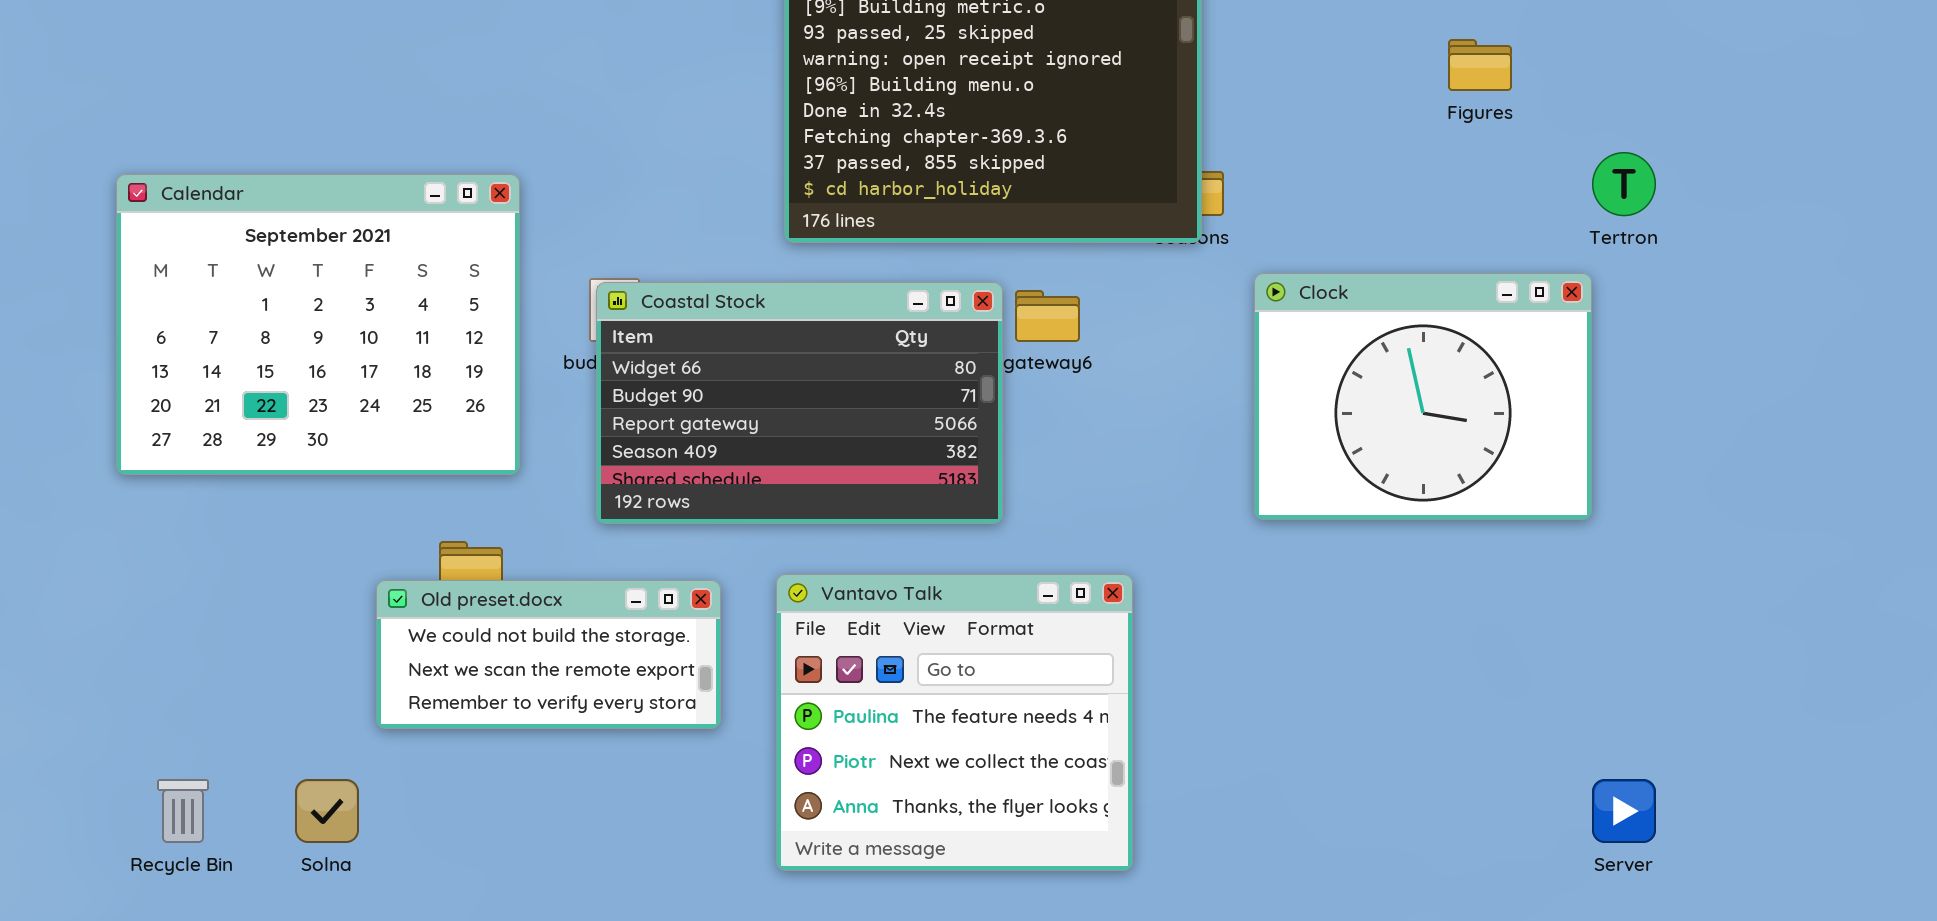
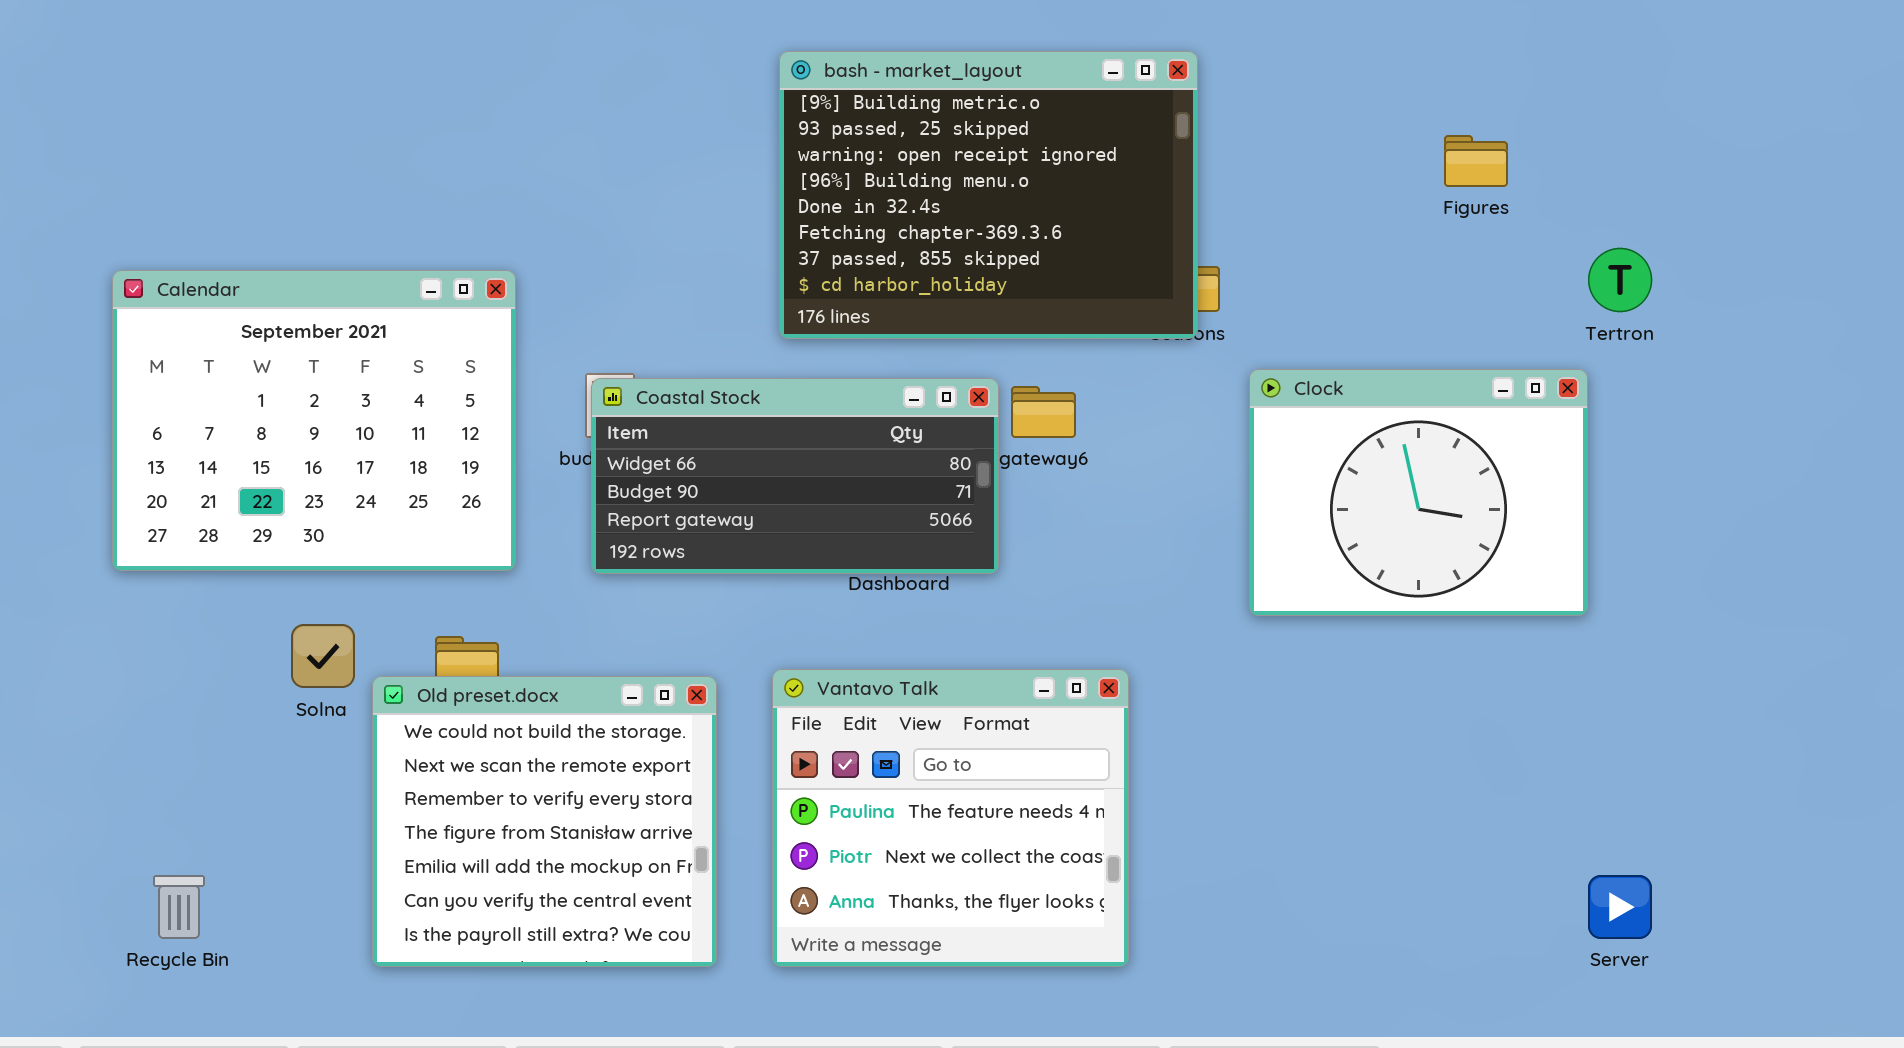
Coastal Stock: [596,282,1003,524] -> [591,378,999,574], resized
Old preset.docx: [376,580,721,729] -> [372,676,717,967], resized
Solna: [295,779,359,843] -> [291,624,355,688], moved

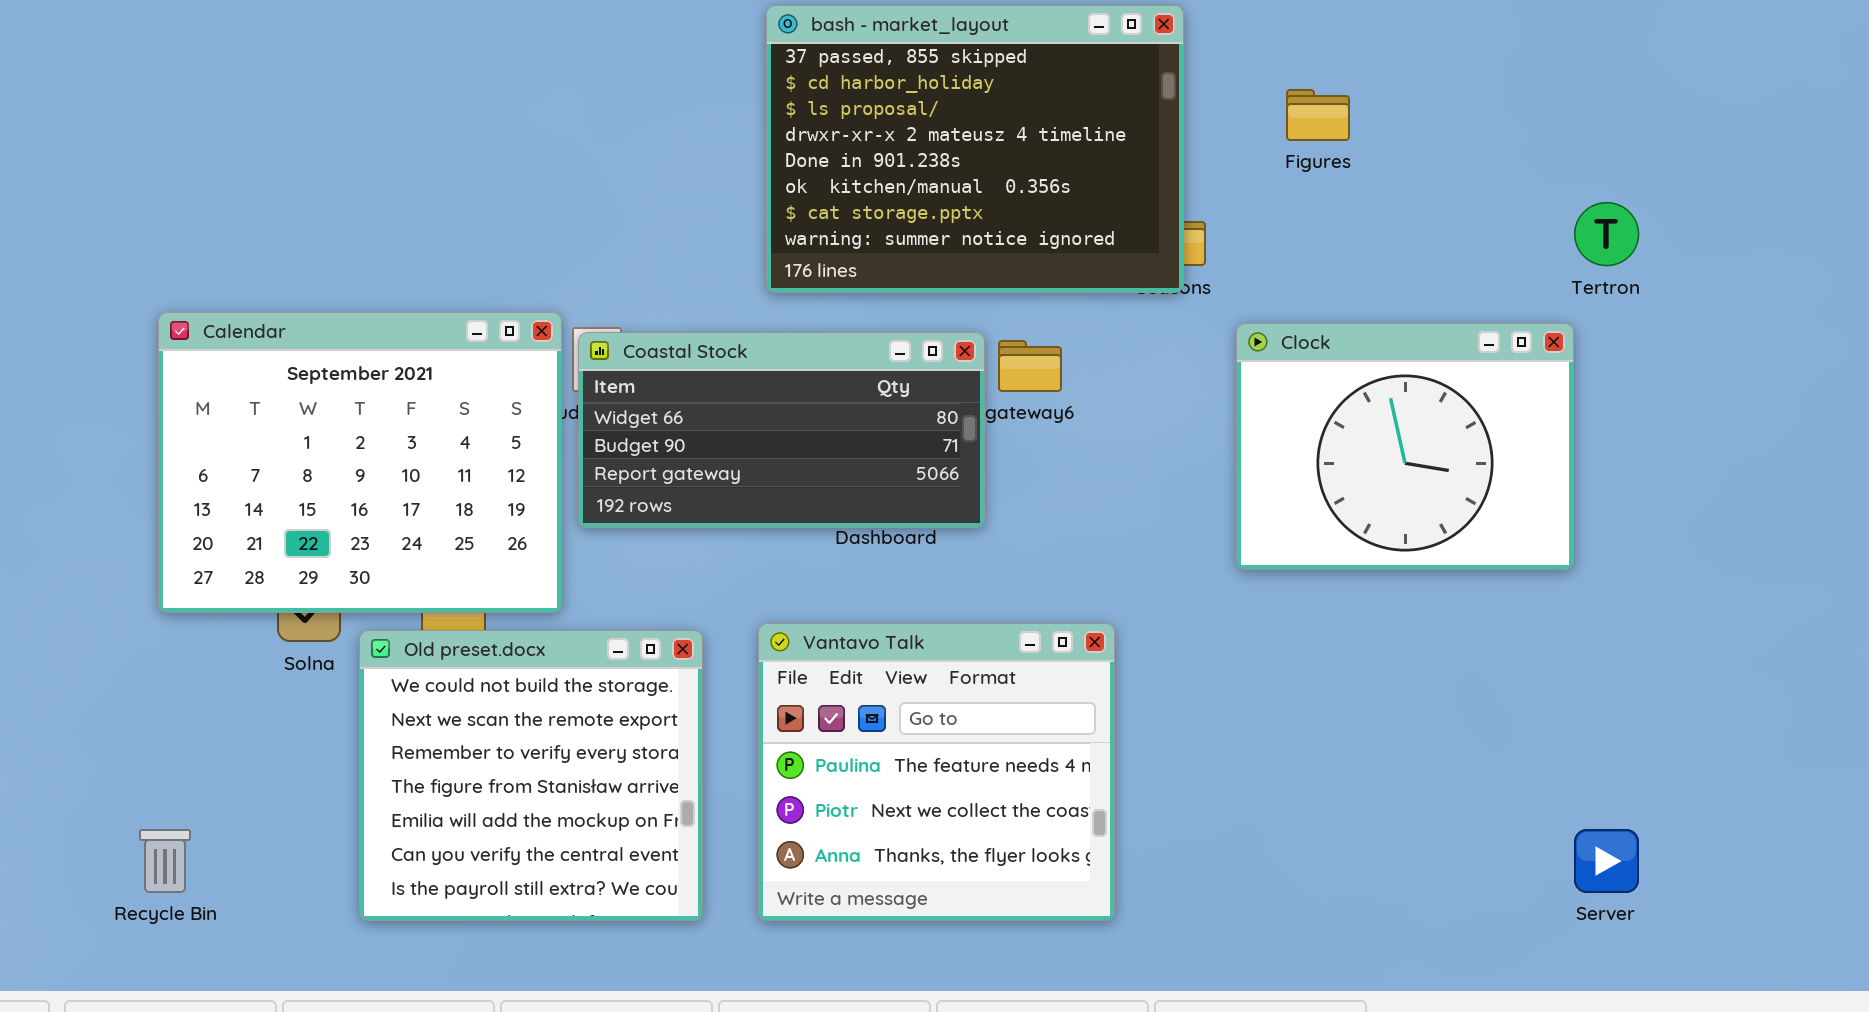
bash - market_layout: [779,51,1198,339] -> [766,5,1184,293], scrolled down 6 rows
Figures: [1444,135,1508,187] -> [1286,89,1350,141], moved
Calendar: [112,270,516,571] -> [158,312,562,613], moved

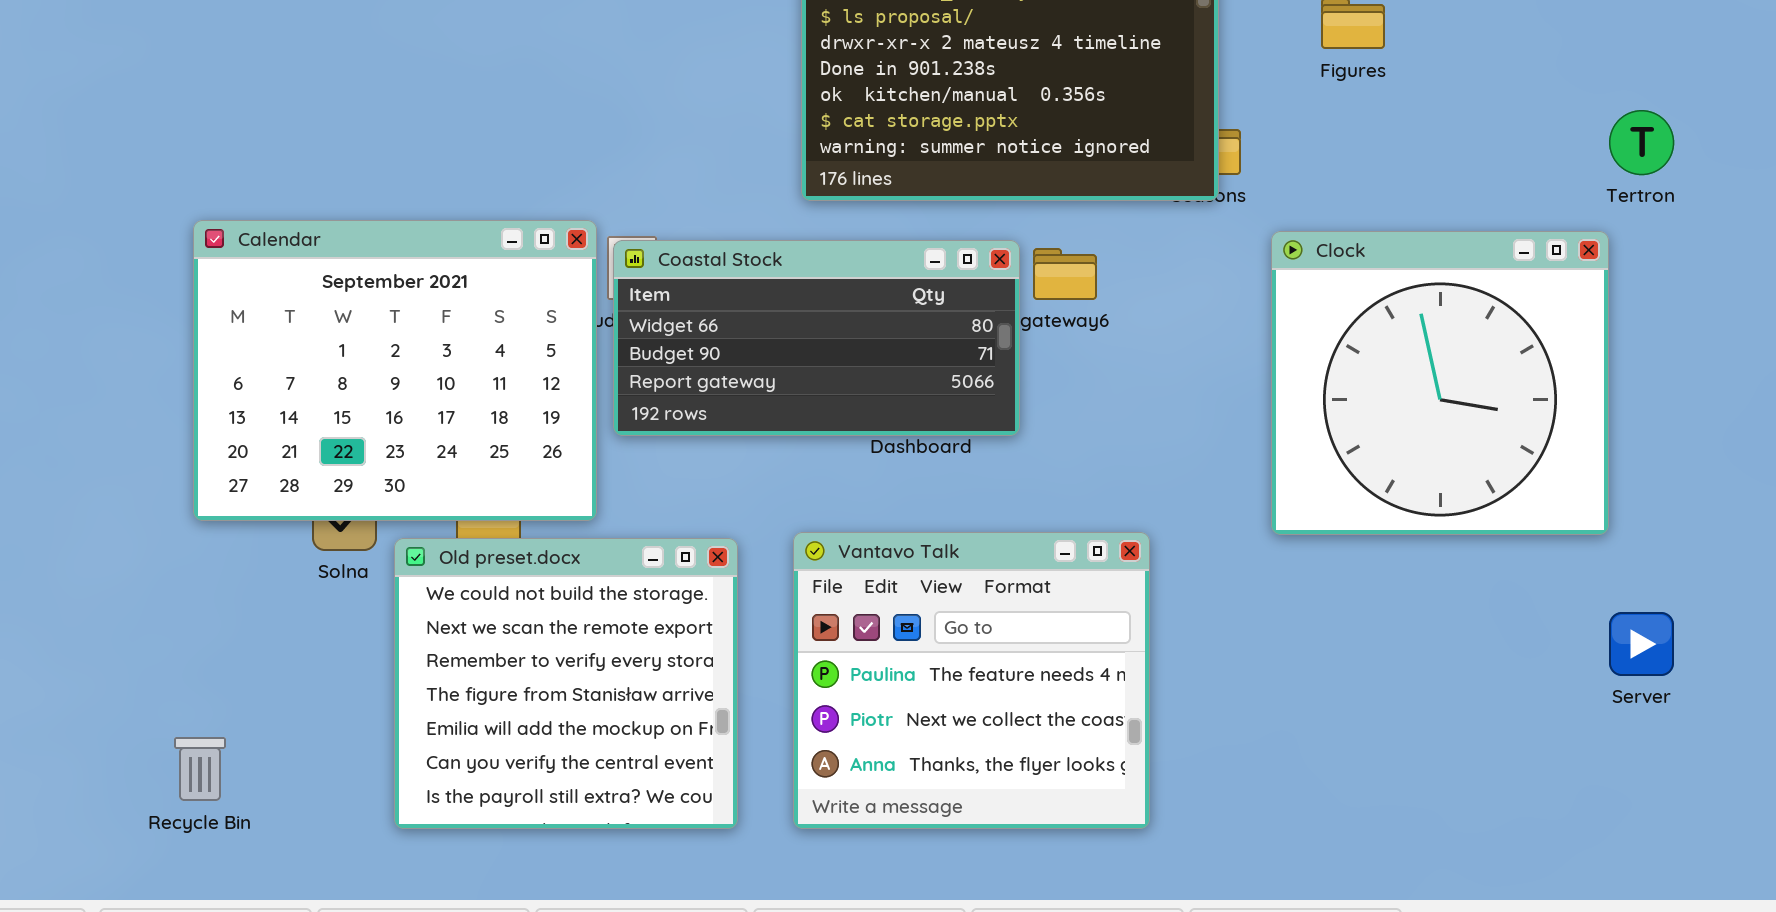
Clock: [1236,323,1574,570] -> [1271,231,1609,535], resized
Server: [1574,829,1639,893] -> [1609,612,1674,676], moved

